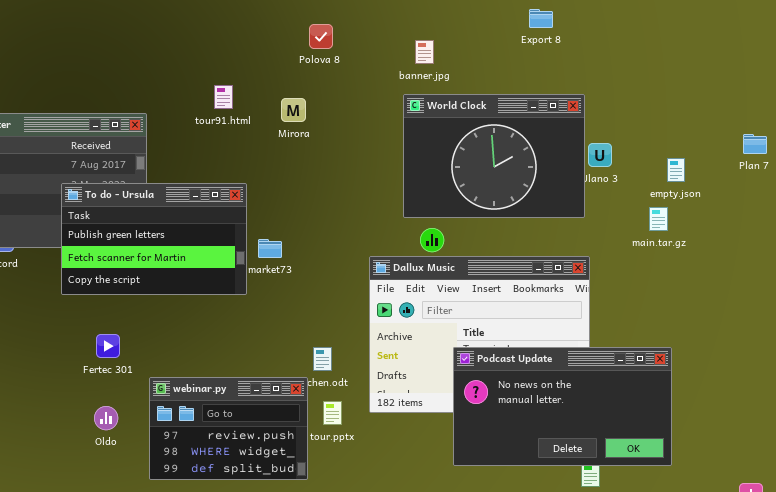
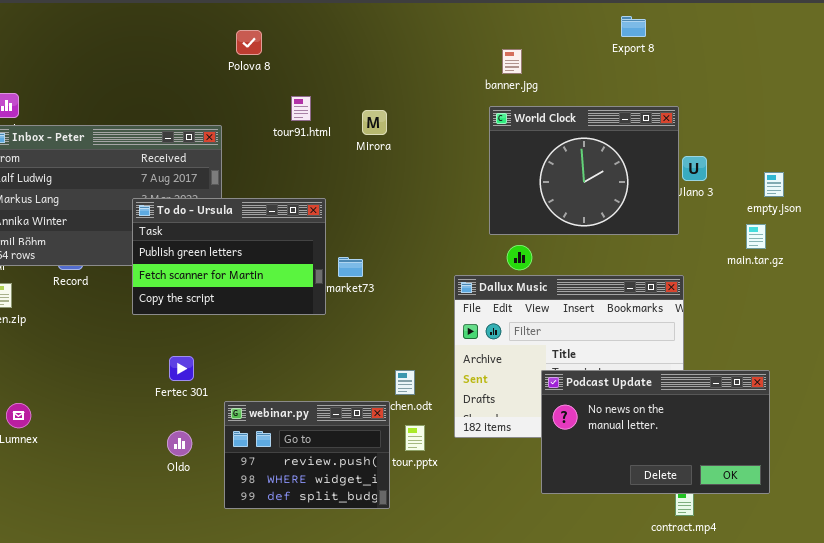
Polova 8: [309,24,333,49] -> [236,30,262,55], moved

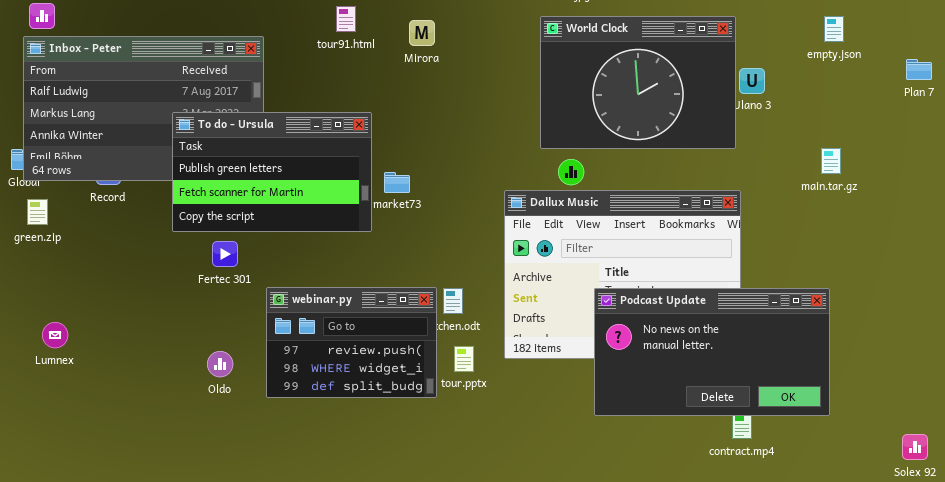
empty.json: [764,172,784,197] -> [824,16,844,42], moved
main.tar.gz: [746,224,766,249] -> [821,148,841,174], moved
Fertec 301: [169,356,194,381] -> [212,241,238,267], moved
webinar.py: [224,401,390,509] -> [266,287,437,398], moved

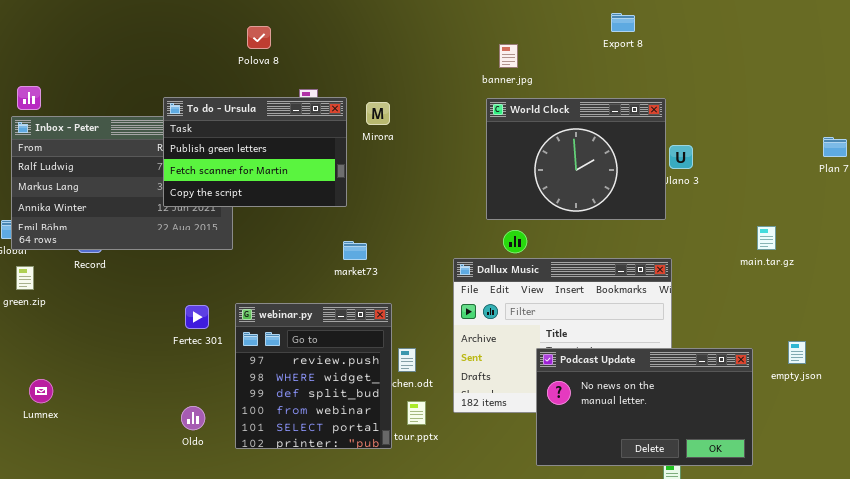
empty.json: [824,16,844,42] -> [788,341,806,364], moved
To do - Ursula: [172,112,372,232] -> [163,97,347,207], moved
main.tar.gz: [821,148,841,174] -> [757,226,776,250], moved
webinar.py: [266,287,437,398] -> [235,303,392,449], resized

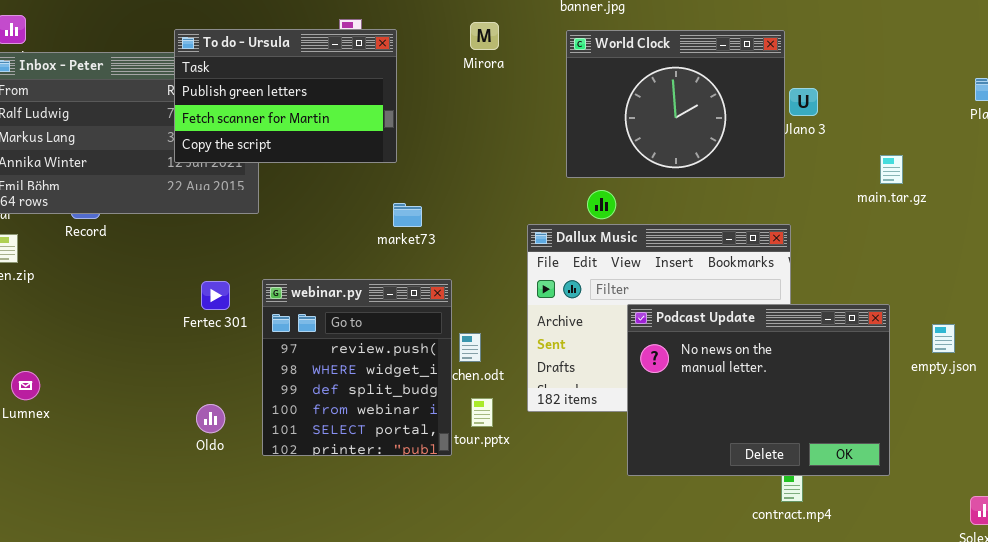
Mirora: [366,102,390,125] -> [470,22,499,50], moved
main.tar.gz: [757,226,776,250] -> [880,155,903,184], moved
Podcast Update: [536,348,753,466] -> [627,304,890,476], resized

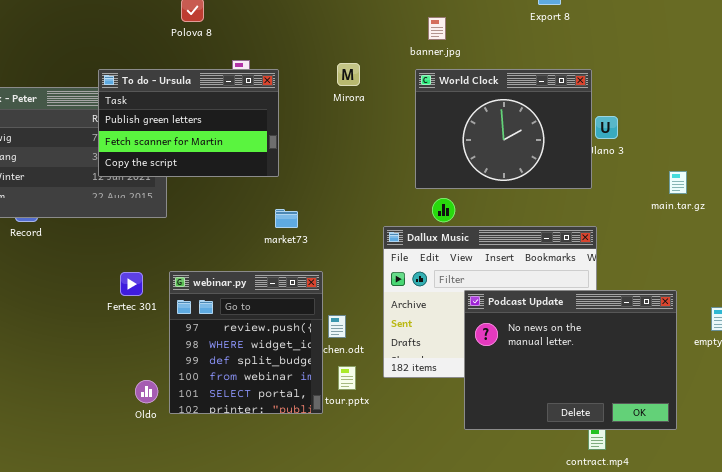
Oldo: [196,404,225,433] -> [135,380,158,403], moved

